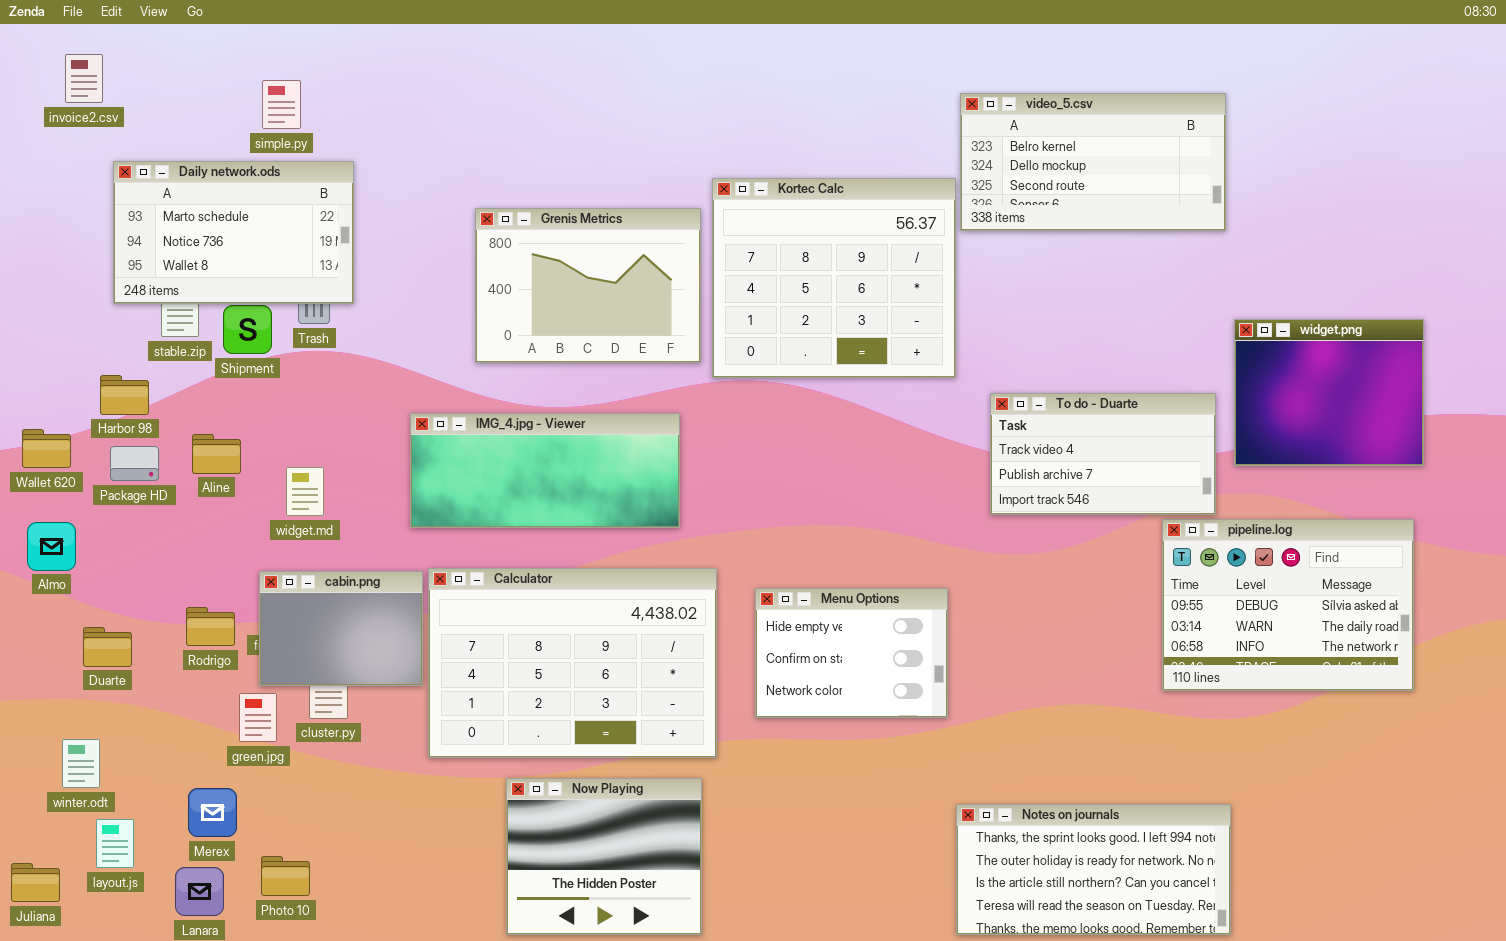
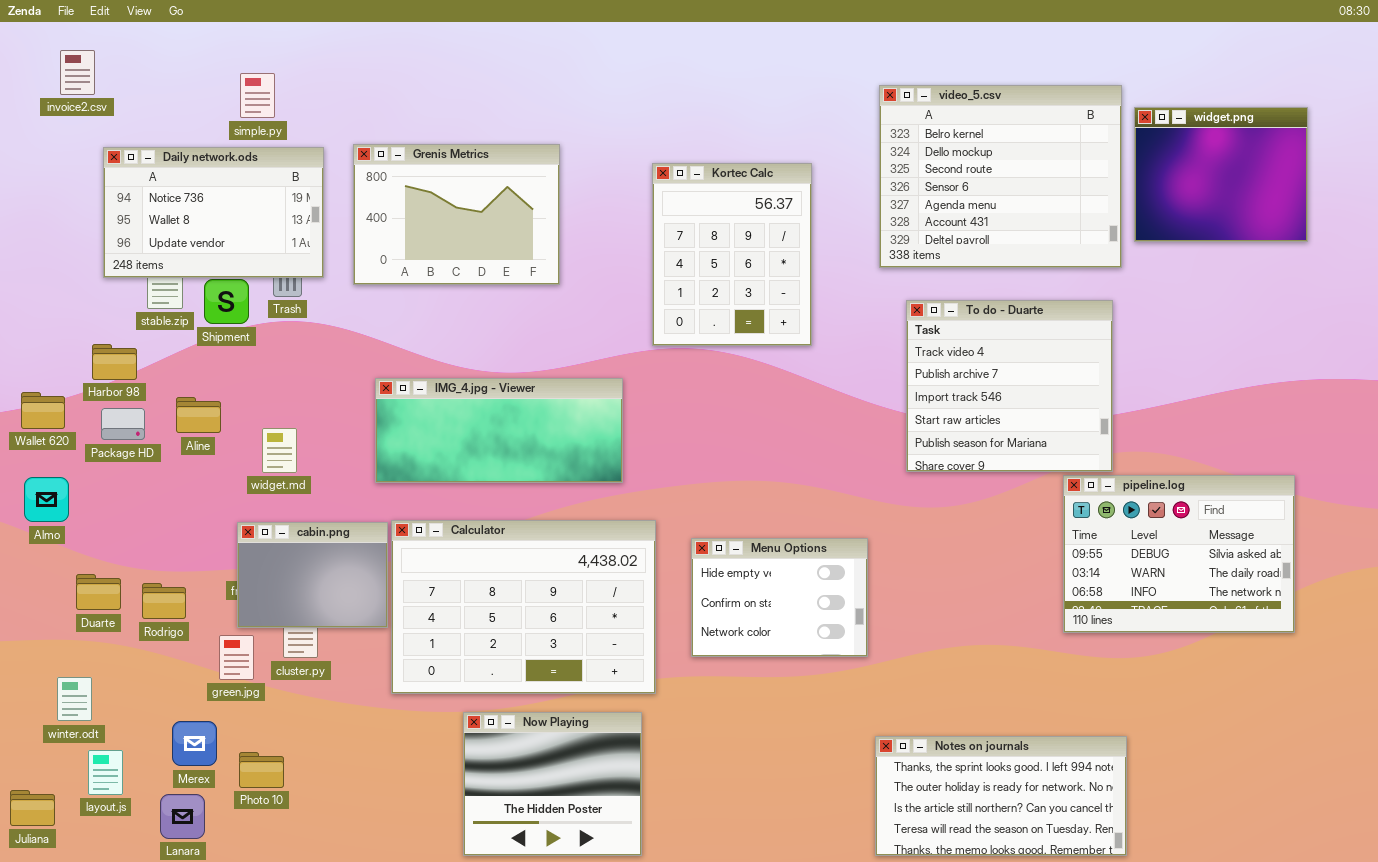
video_5.csv: [960,93,1226,231] -> [879,85,1122,268], resized
Daily network.ods: [113,161,354,304] -> [103,147,324,278], scrolled down 1 row
Kortec Calc: [712,178,956,378] -> [652,163,812,346], resized
Grenis Metrics: [475,208,701,363] -> [353,144,560,285], moved
widget.png: [1234,319,1424,466] -> [1134,107,1308,242], moved
To do - Duarte: [990,393,1216,515] -> [906,300,1113,472], resized
Rodrigo: [186,607,235,646] -> [142,583,186,619], moved
Photo 10: [261,856,310,896] -> [239,752,284,788], moved

